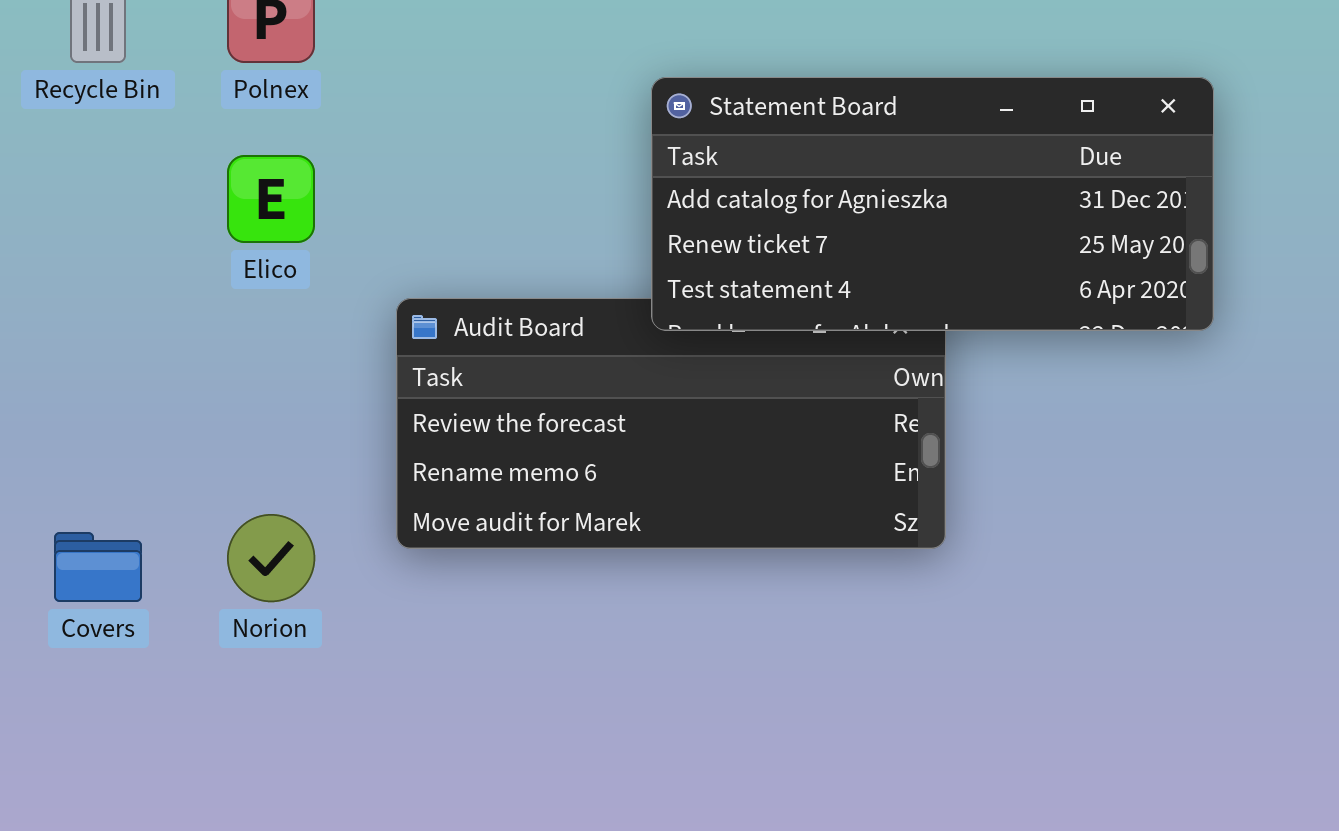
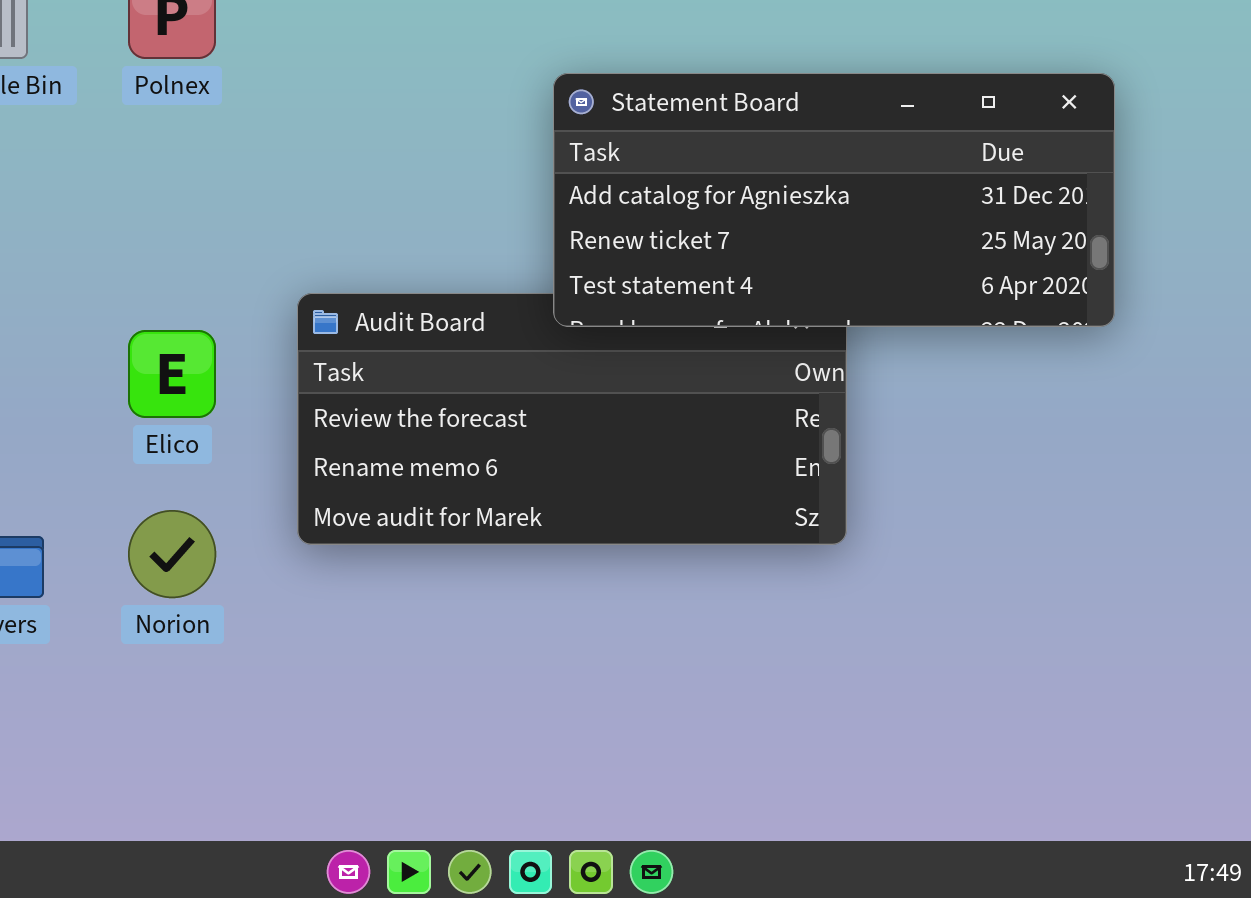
Elico: [227,155,315,243] -> [128,330,216,418], moved

